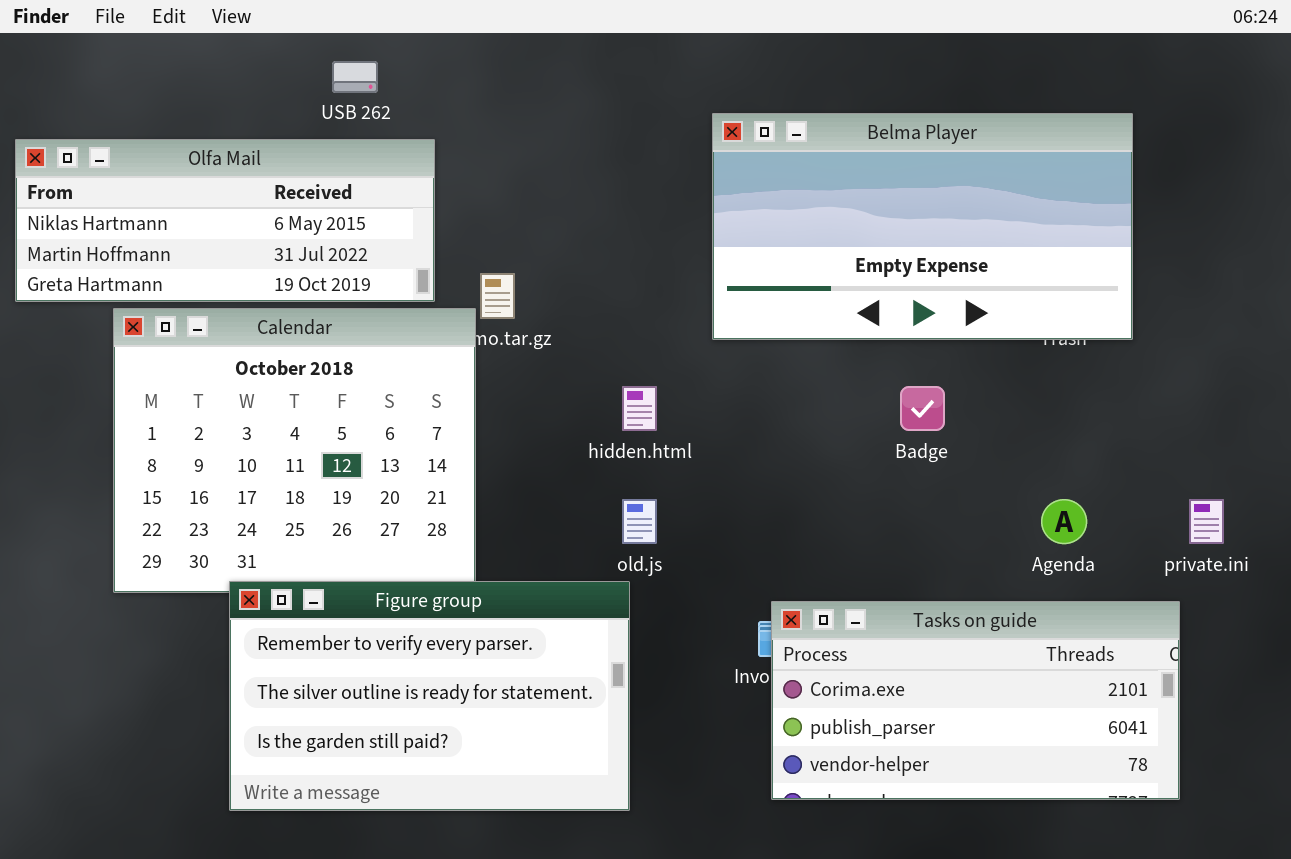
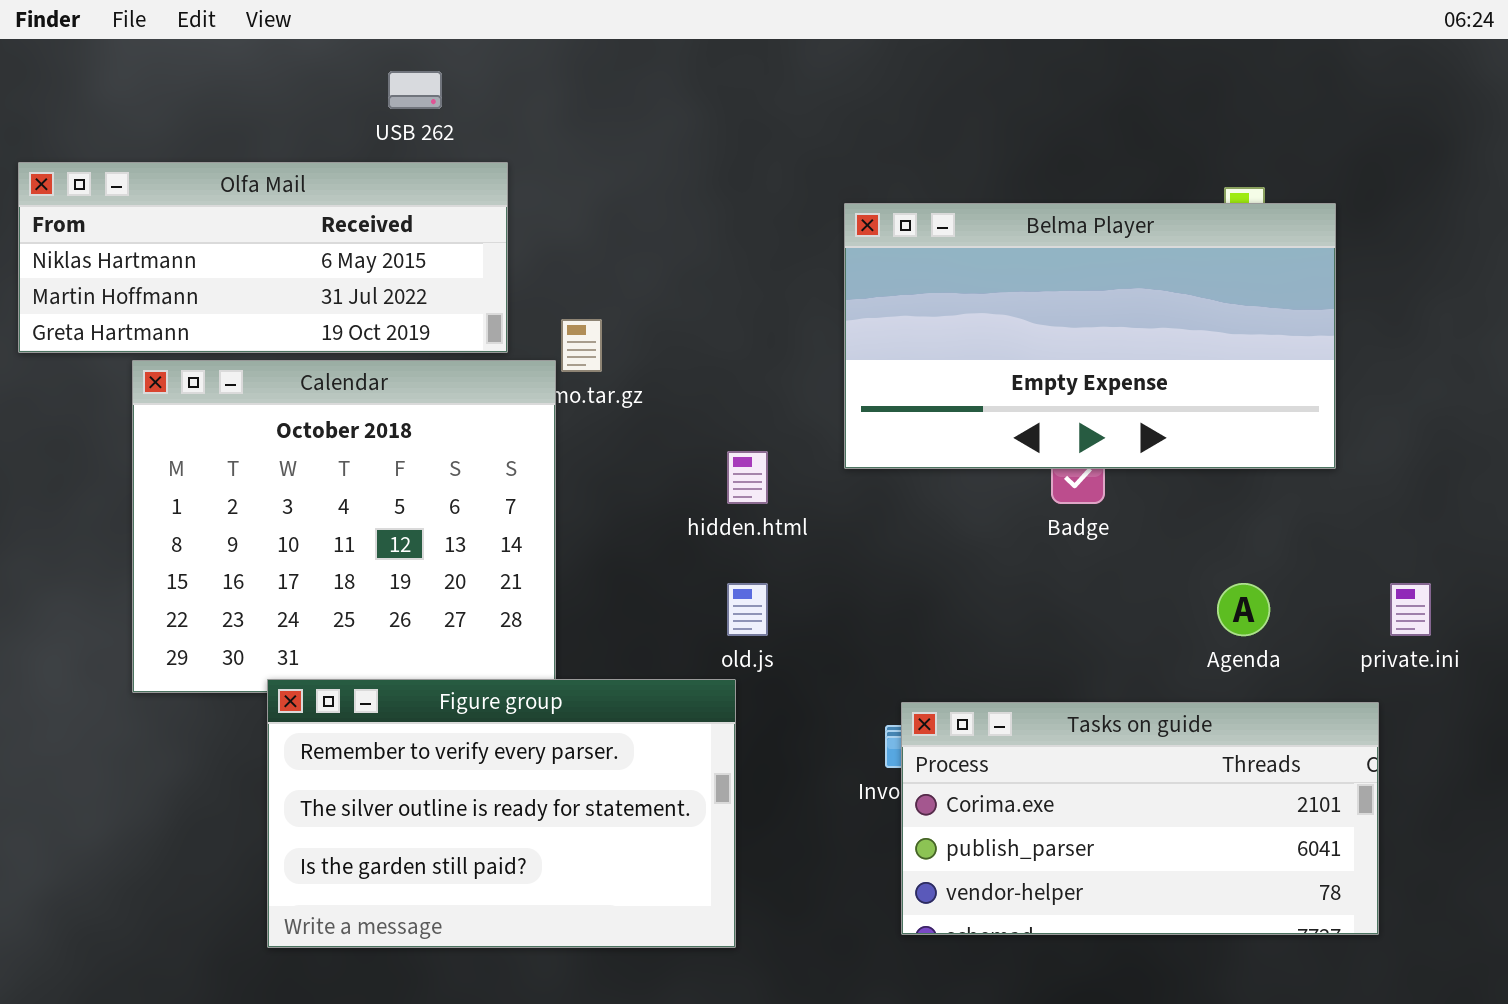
Belma Player: [712,113,1133,340] -> [844,203,1336,469], moved

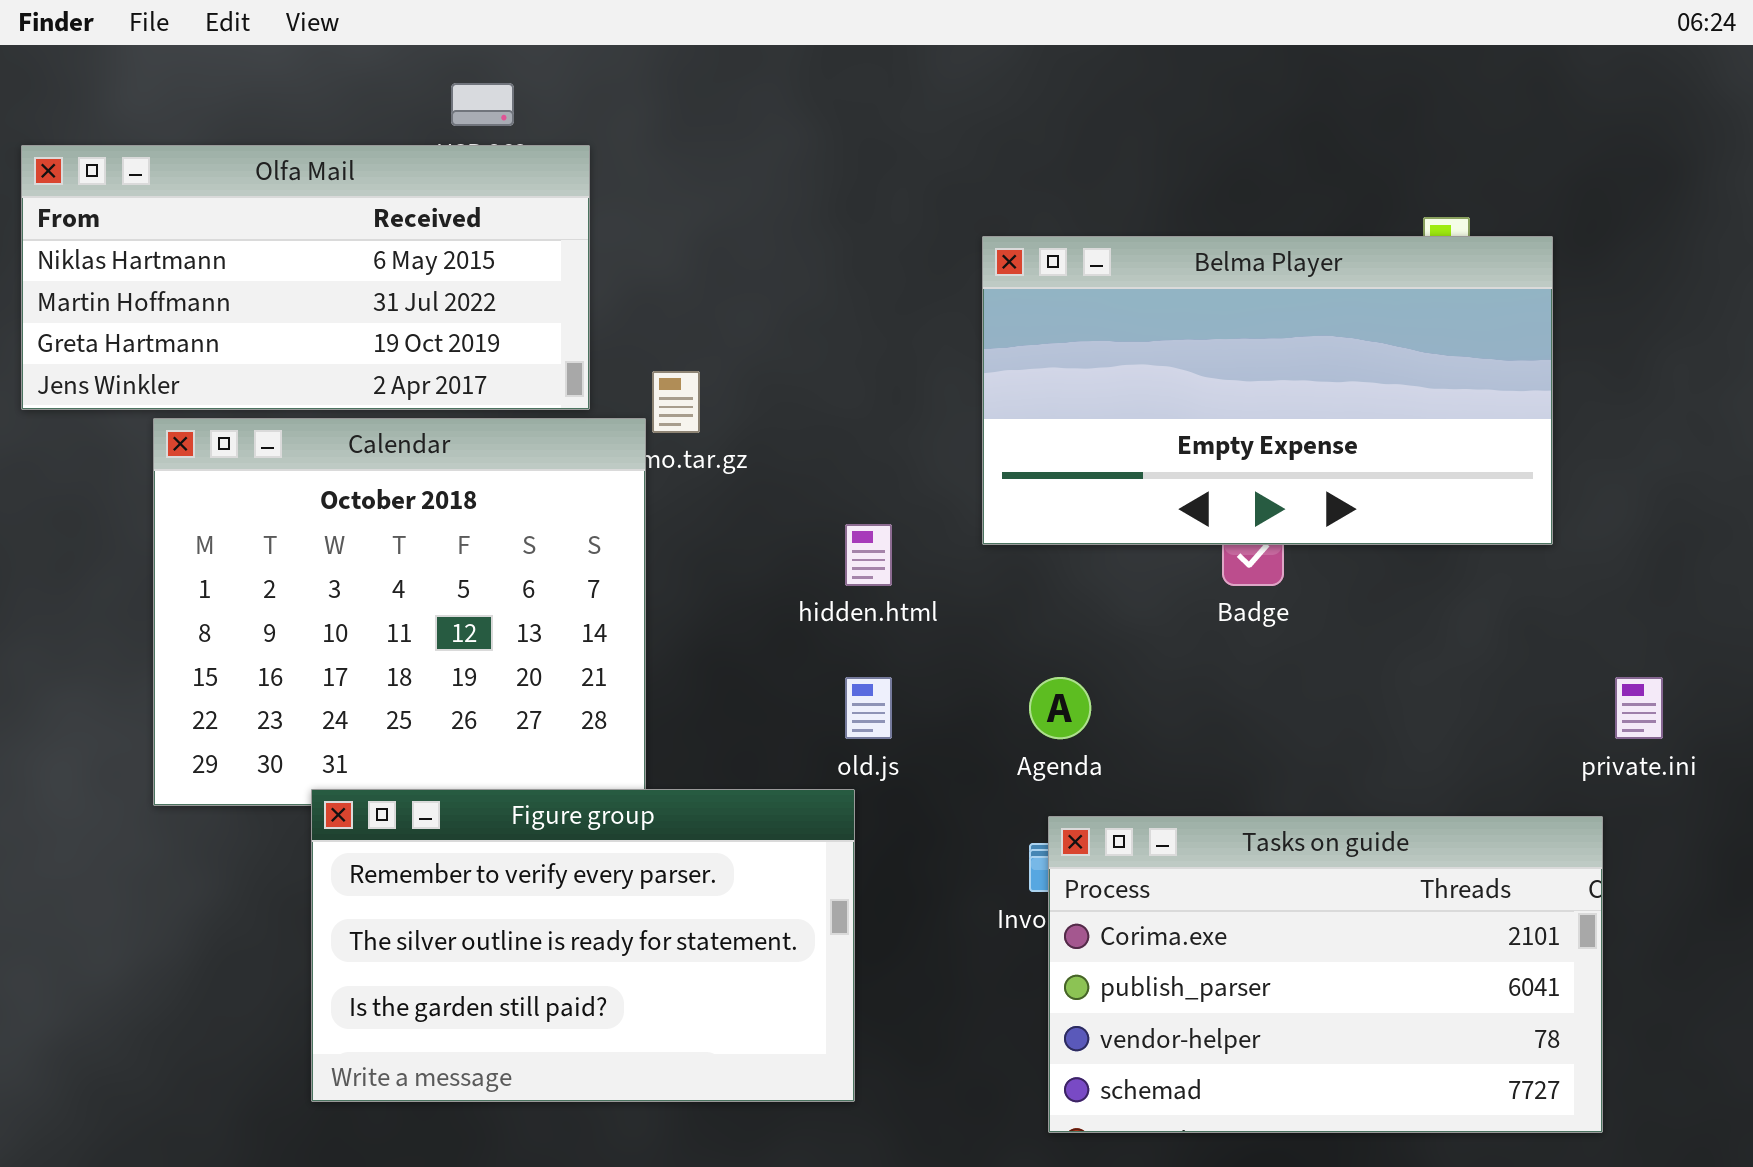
Olfa Mail: [18,162,508,353] -> [21,145,590,410], resized
Agenda: [1217,583,1270,636] -> [1029,677,1091,739], moved
Tasks on guide: [901,702,1379,935] -> [1048,816,1603,1133], resized

